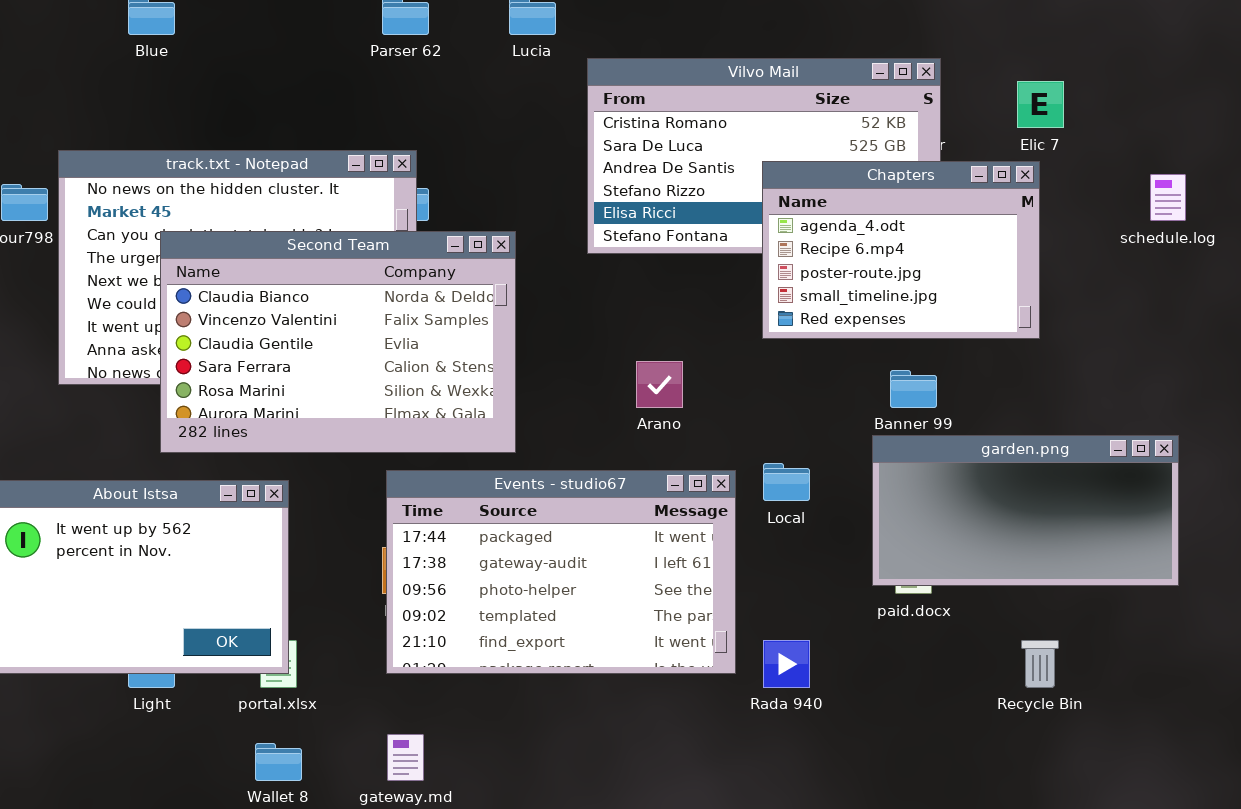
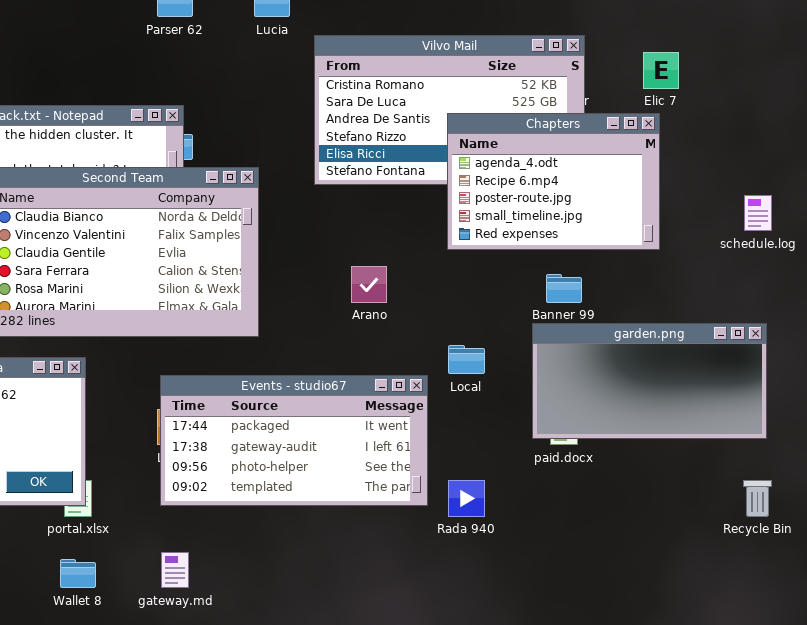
schedule.log: [1150,174,1186,221] -> [744,195,772,231], moved
Events - studio67: [386,470,736,674] -> [160,375,428,506], resized
Recycle Bin: [1021,640,1059,688] -> [743,480,772,517], moved

